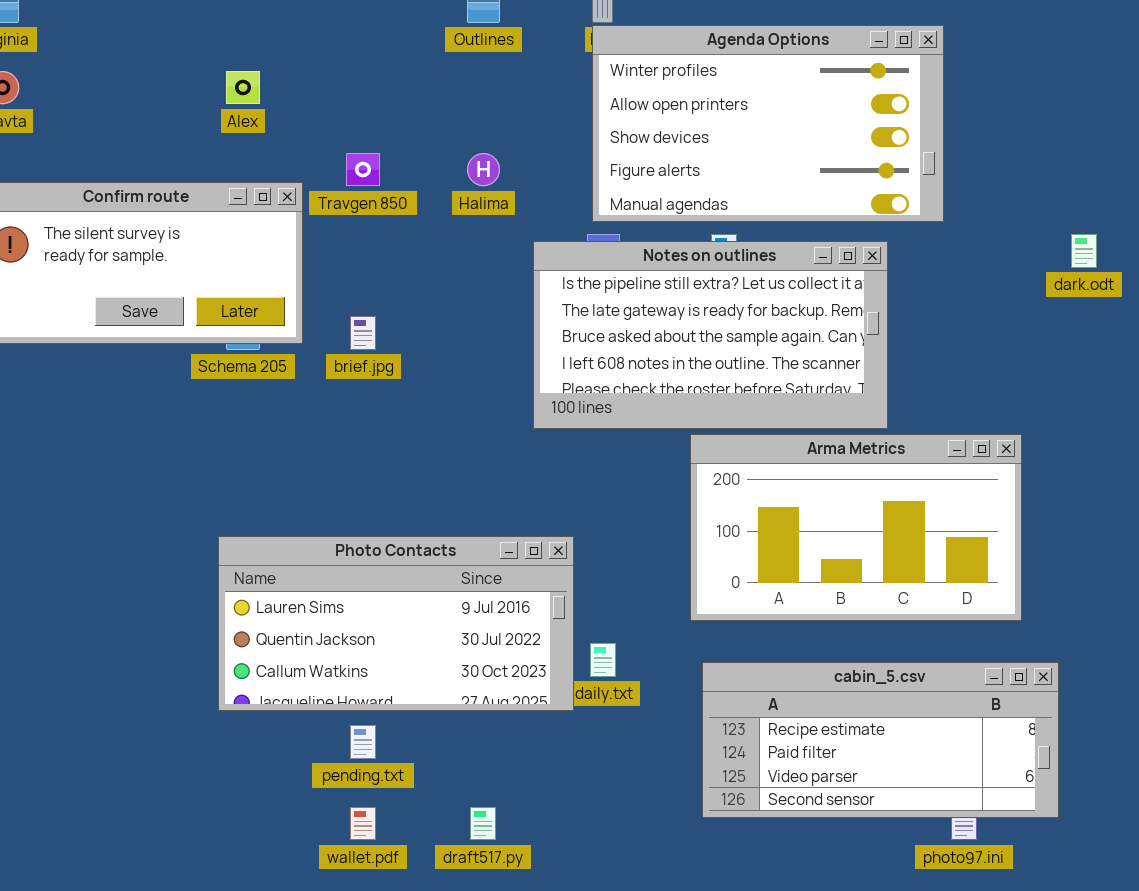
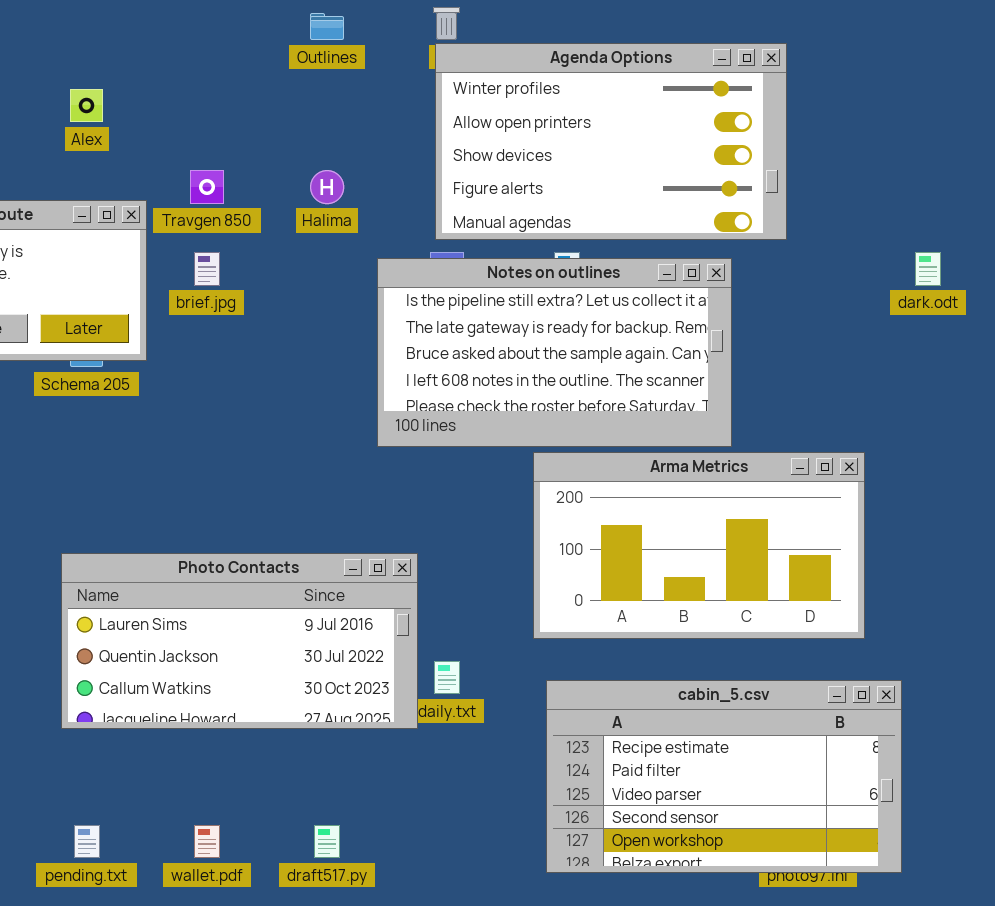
brief.jpg: [350,316,376,350] -> [194,252,220,286], moved
cabin_5.csv: [702,662,1059,818] -> [546,680,902,873], resized
pending.txt: [350,725,376,759] -> [74,825,100,858], moved

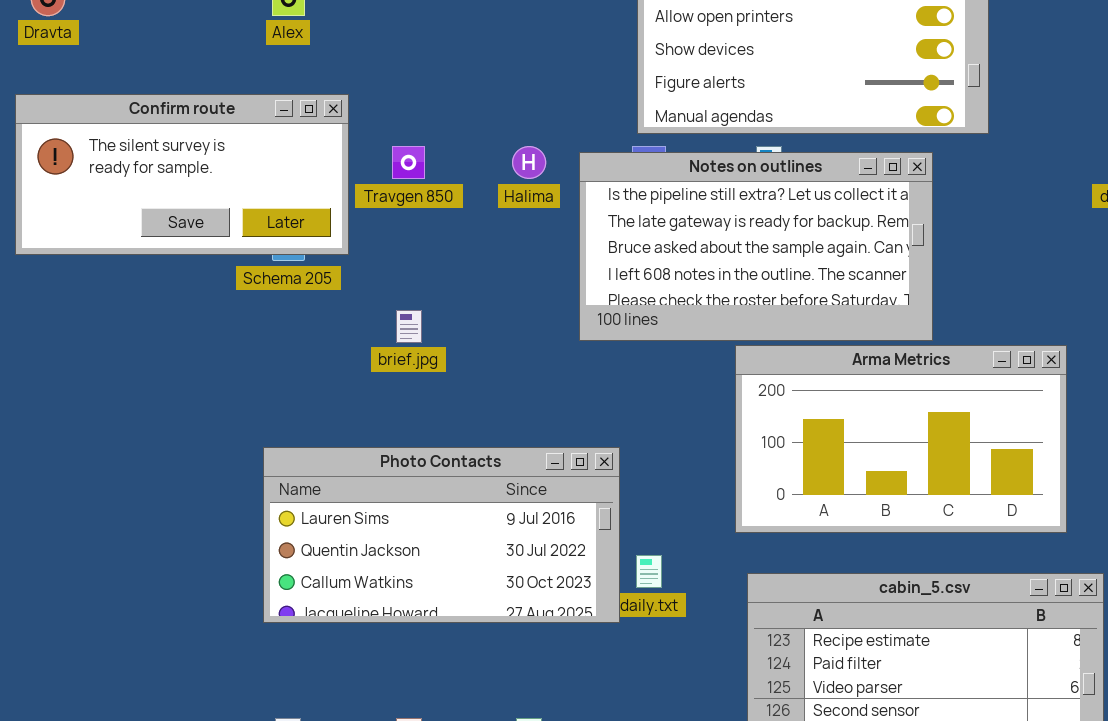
Travgen 850: [190,170,224,204] -> [392,146,425,179], moved
Halima: [310,170,344,204] -> [512,146,546,179], moved
brief.jpg: [194,252,220,286] -> [396,310,422,343], moved

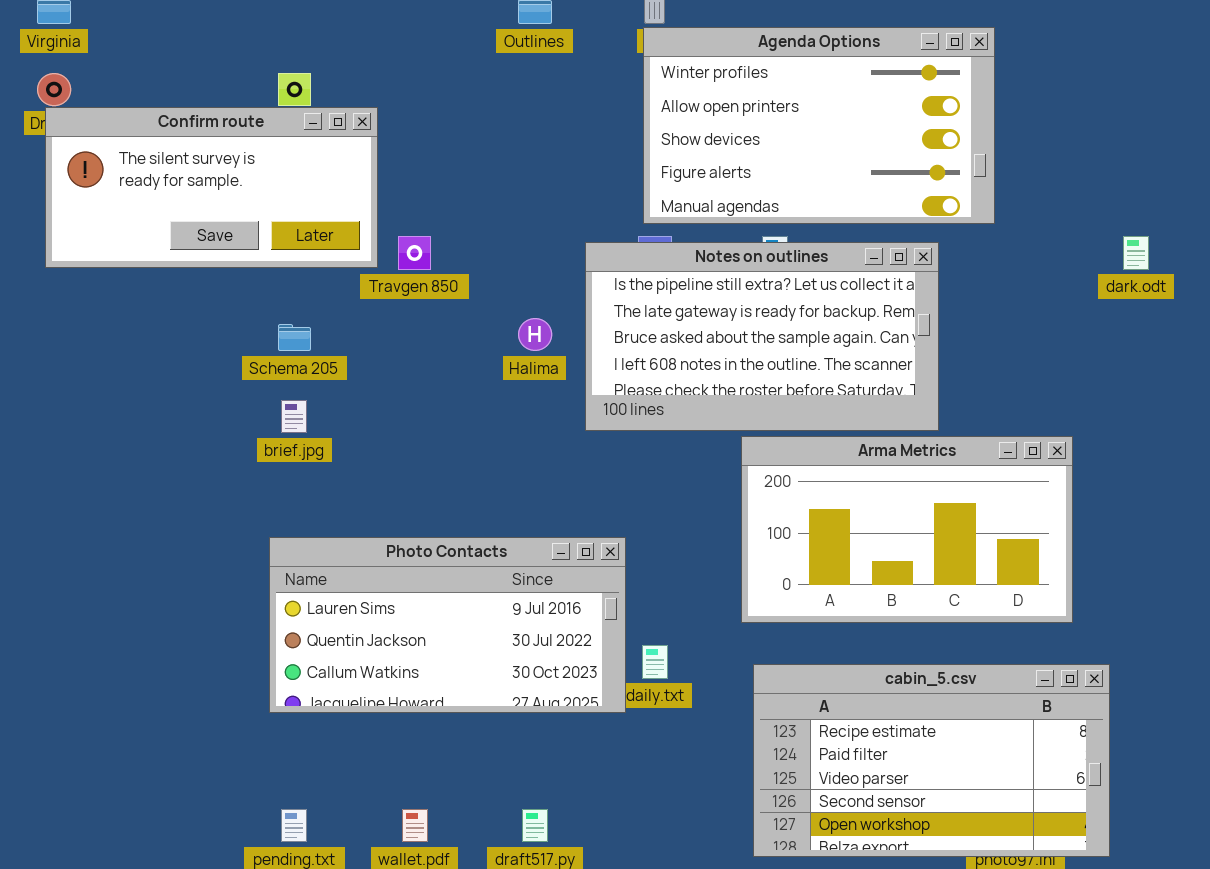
Confirm route: [15,94,349,255] -> [45,107,378,268], moved
Halima: [512,146,546,179] -> [518,318,552,351], moved
brief.jpg: [396,310,422,343] -> [281,400,307,433], moved

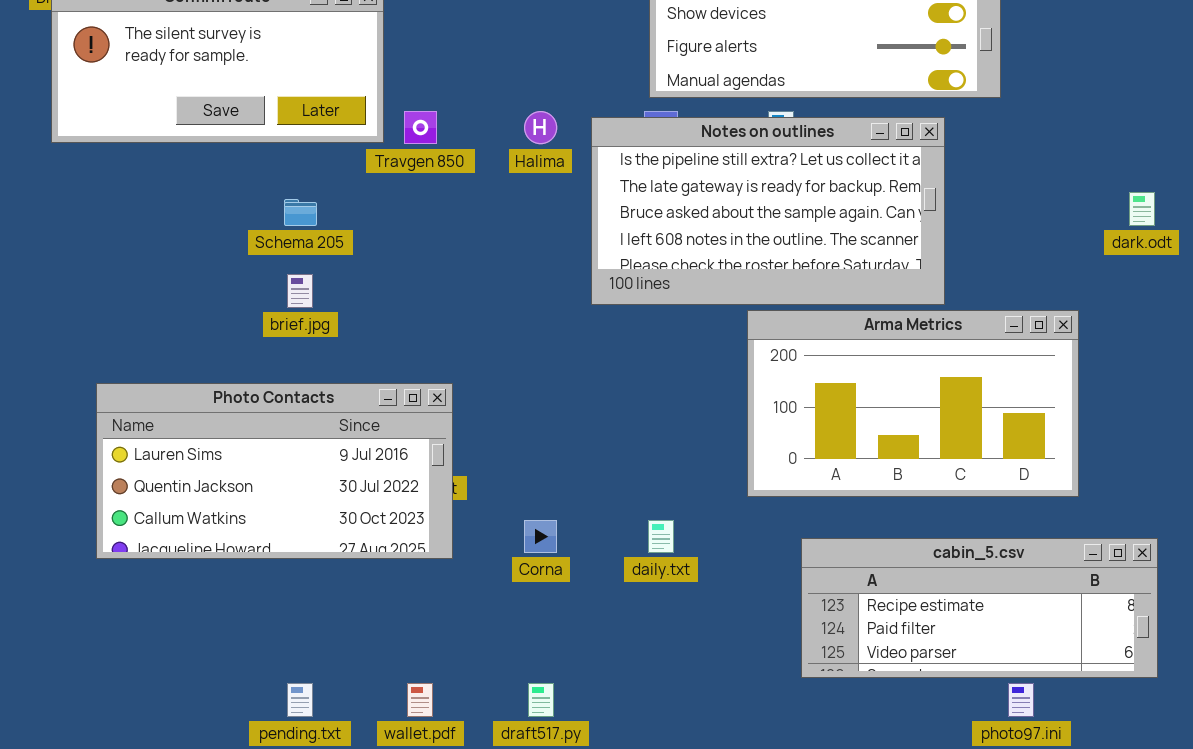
dark.odt: [1123,236,1149,270] -> [1129,192,1155,226], moved
Halima: [518,318,552,351] -> [524,111,557,144], moved
Photo Contacts: [269,537,626,713] -> [96,383,453,559], moved
cabin_5.csv: [753,664,1110,857] -> [801,538,1158,678], moved, resized

